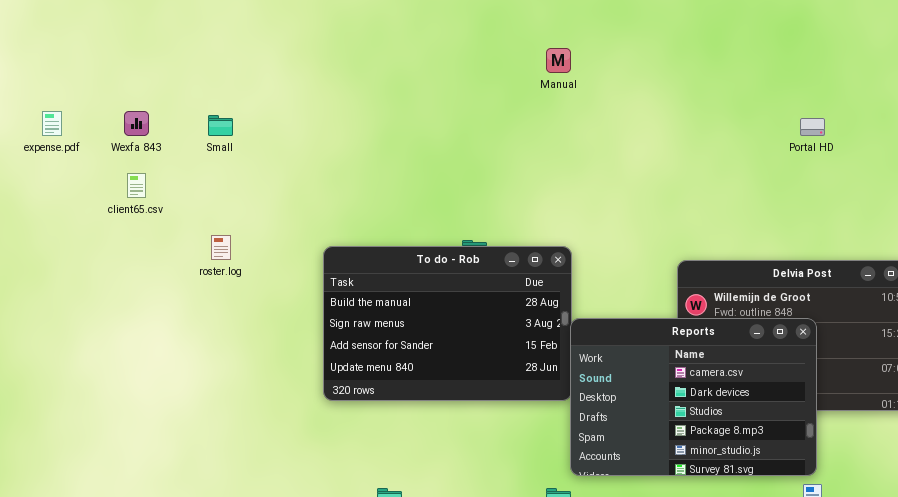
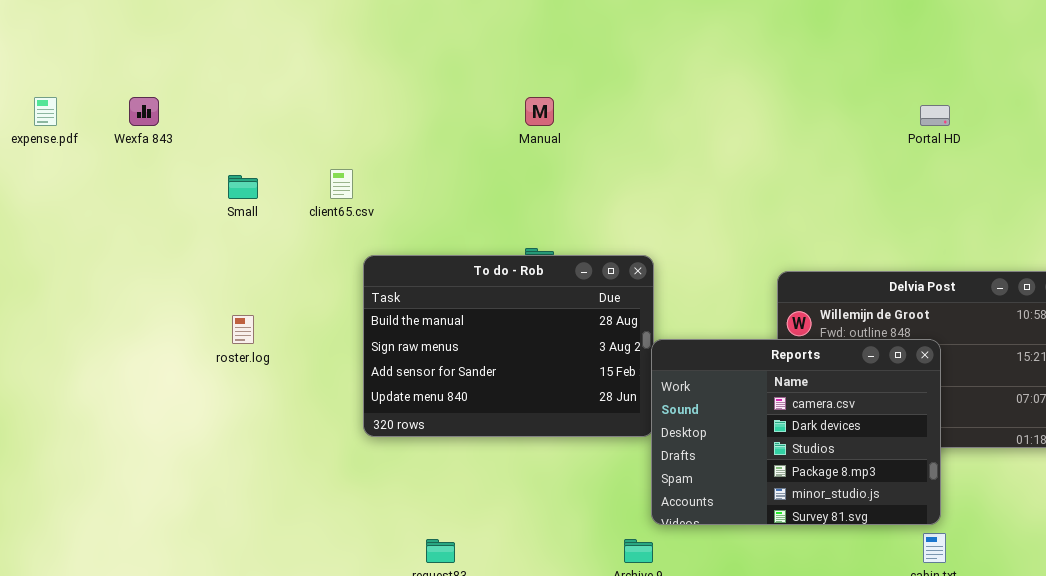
Manual: [546,48,571,73] -> [525,97,554,126], moved
Small: [208,115,233,136] -> [228,175,258,199], moved
client65.csv: [127,173,146,198] -> [330,169,353,199], moved
roster.log: [211,235,231,260] -> [232,315,254,344], moved

